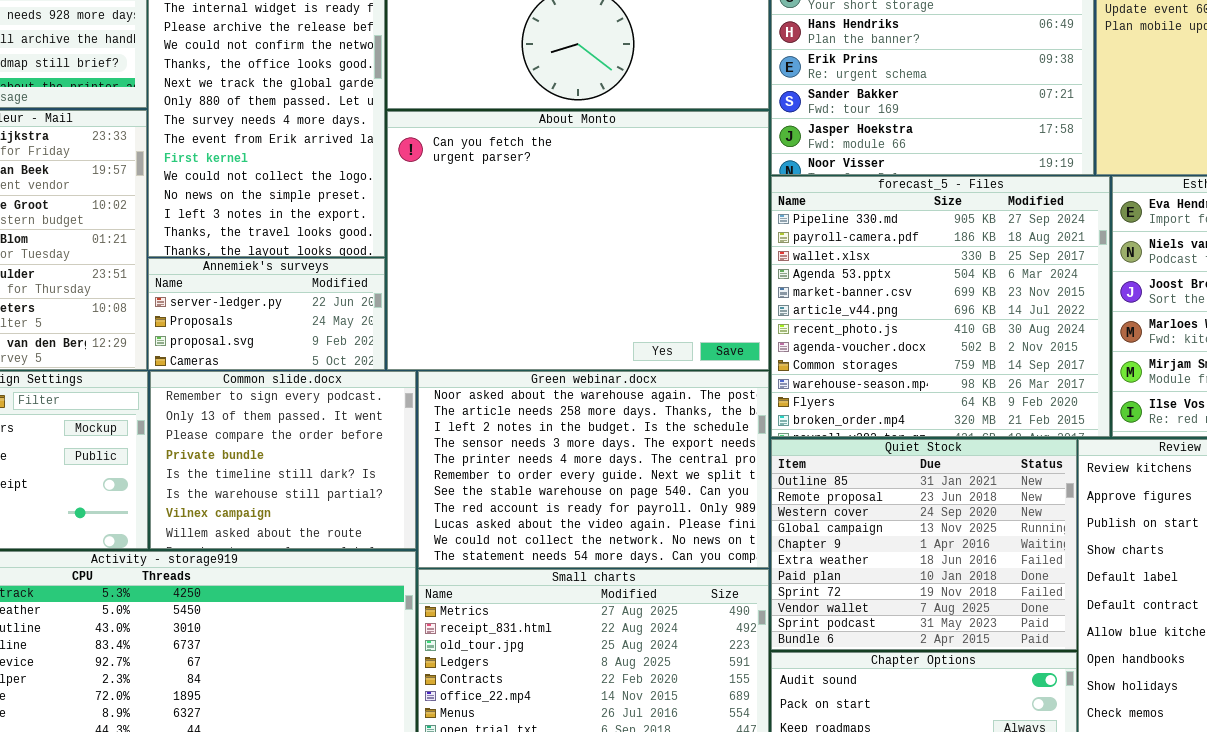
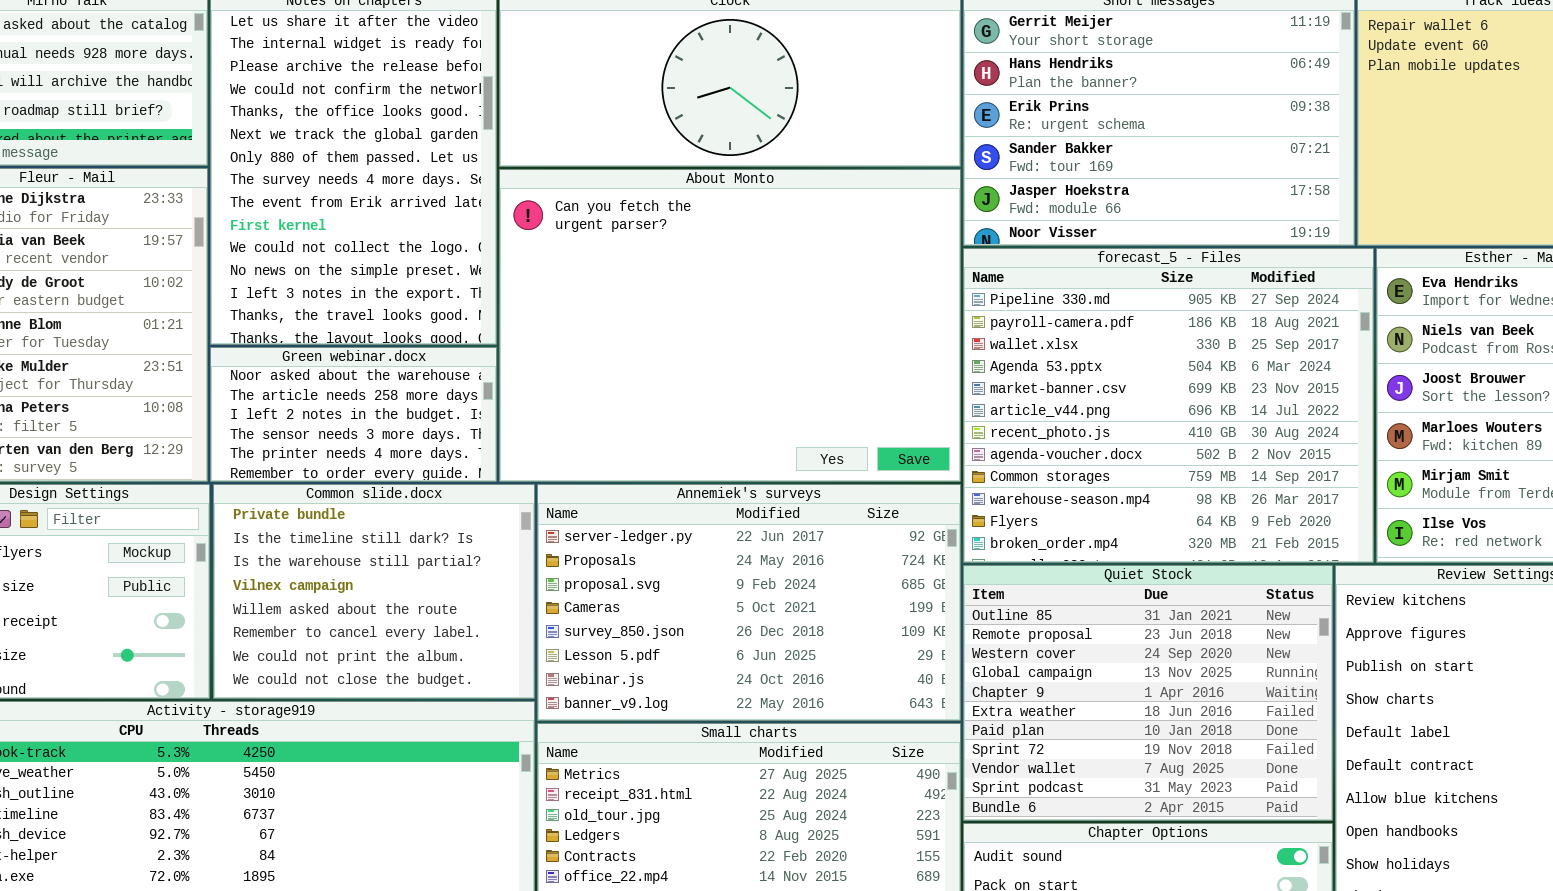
Annemiek's surveys: [148,258,385,370] -> [537,484,961,721], moved, resized
Common slide.docx: [150,371,416,549] -> [213,484,535,699], scrolled down 3 rows
Green webinar.docx: [418,371,769,568] -> [210,347,497,482], moved, resized

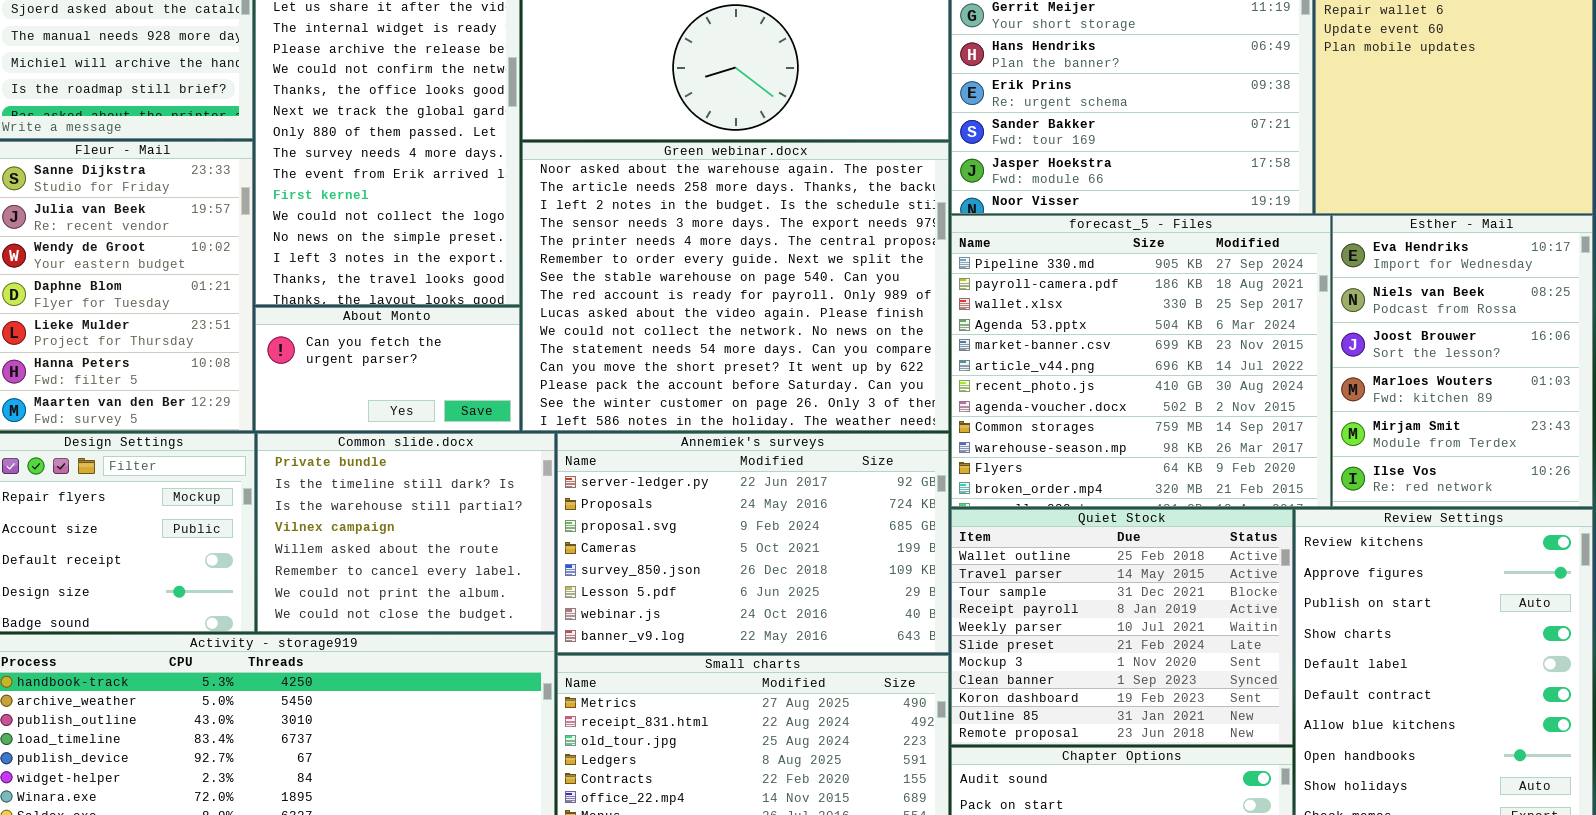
About Monto: [499,169,961,482] -> [255,307,520,431], moved, resized
Green webinar.docx: [210,347,497,482] -> [522,142,949,431], moved, resized
Quiet Stock: [963,565,1333,821] -> [951,509,1293,745], scrolled up 9 rows

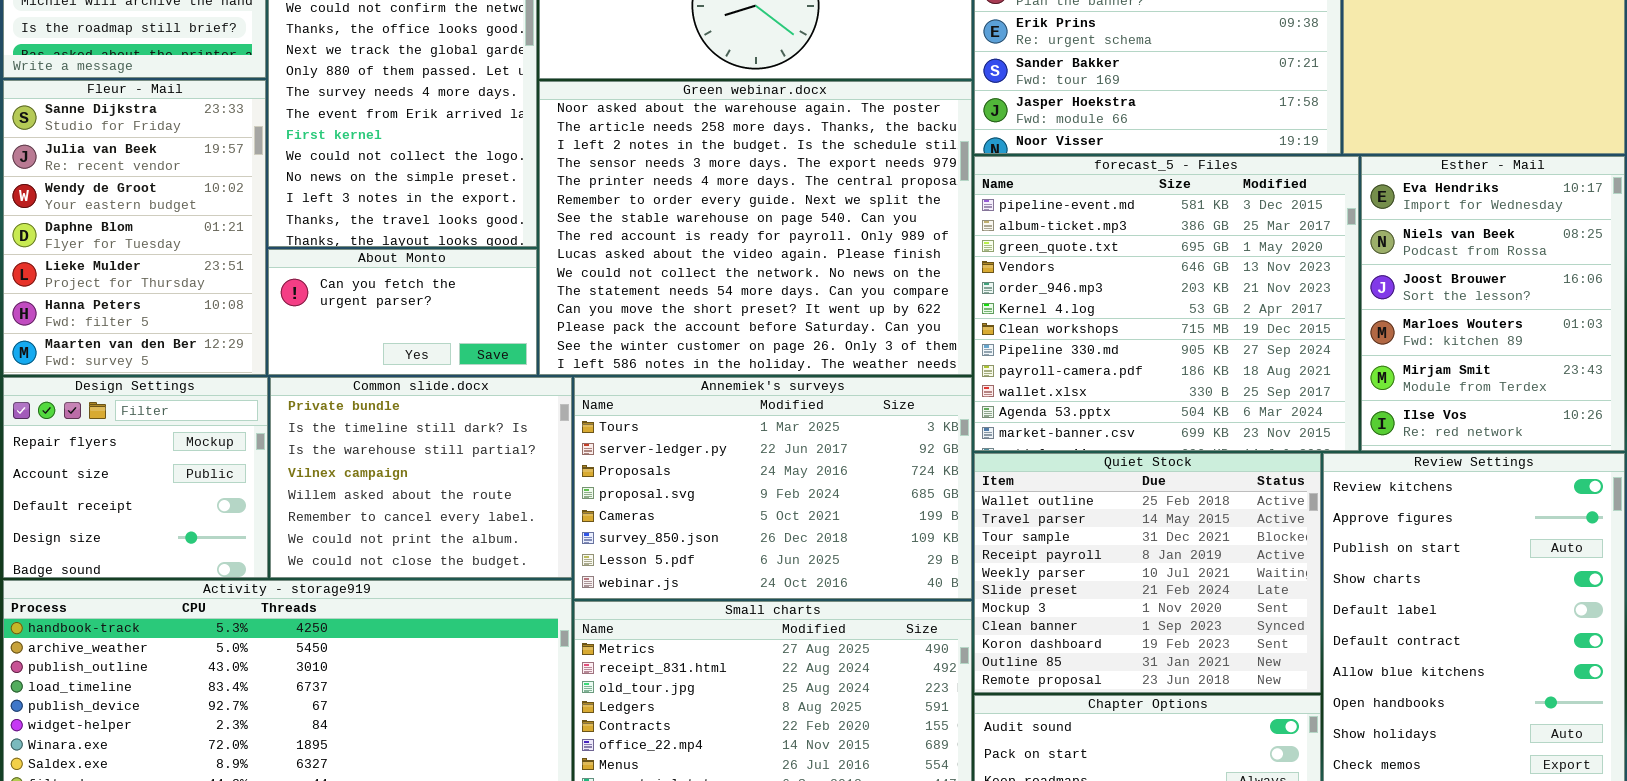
forecast_5 - Files: [951,215,1331,507] -> [974,156,1359,451], scrolled up 7 rows
Annemiek's surveys: [557,433,949,653] -> [574,377,972,599], scrolled up 1 row

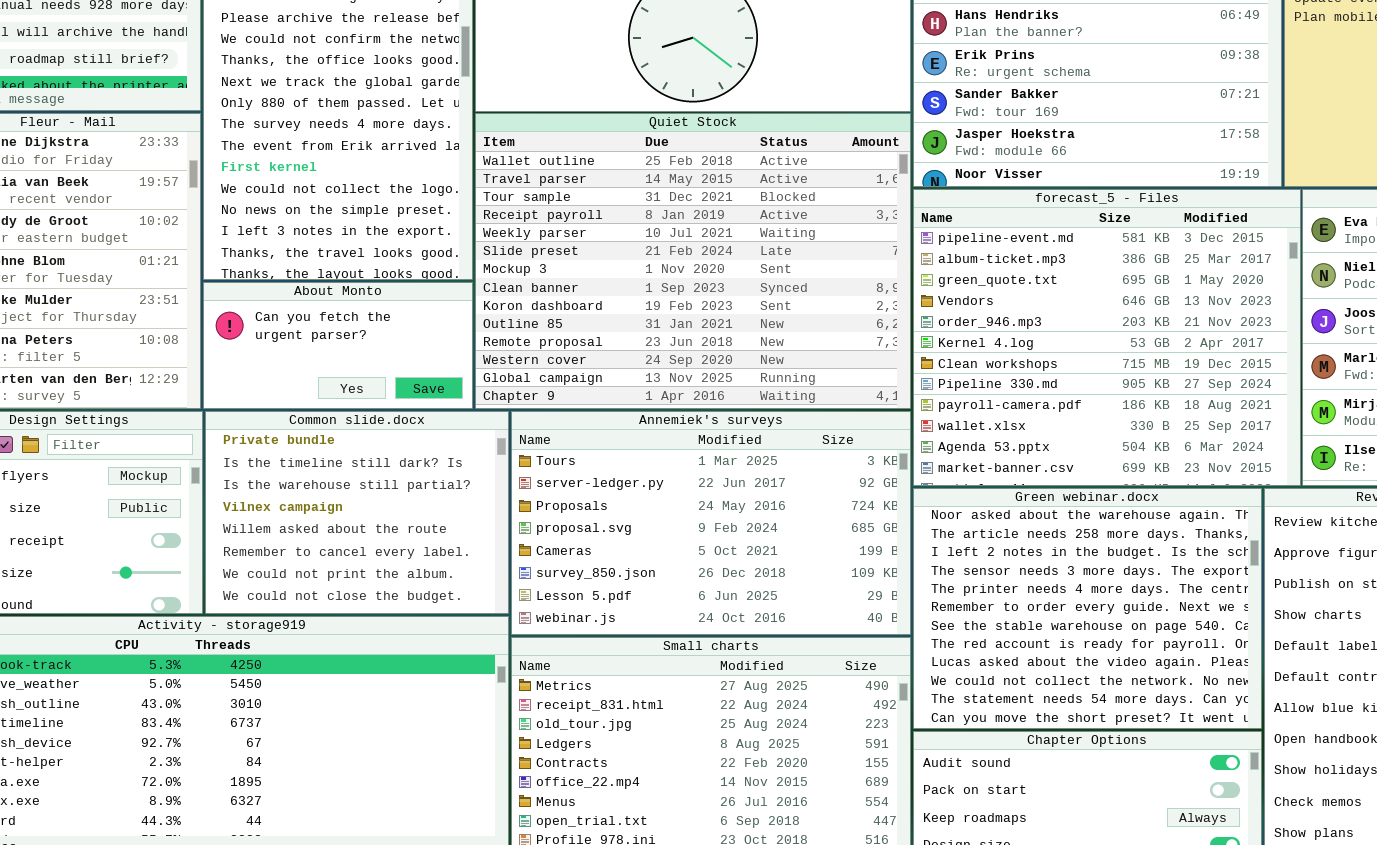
Green webinar.docx: [539,81,972,375] -> [913,488,1262,729], moved, resized
Quiet Stock: [974,453,1321,693] -> [475,113,911,409], moved, resized

